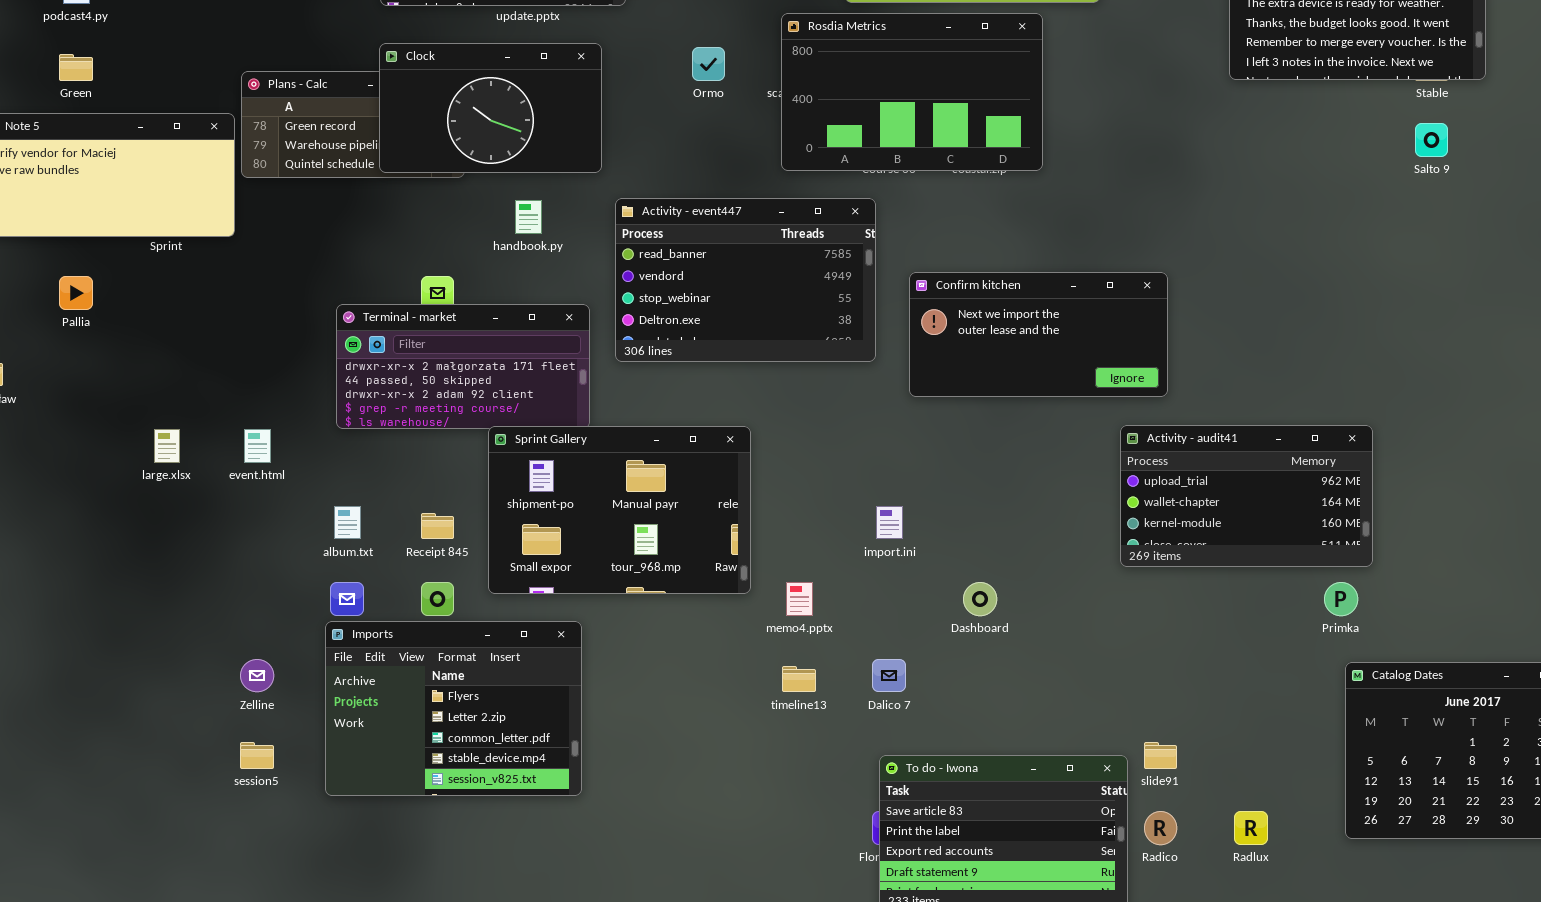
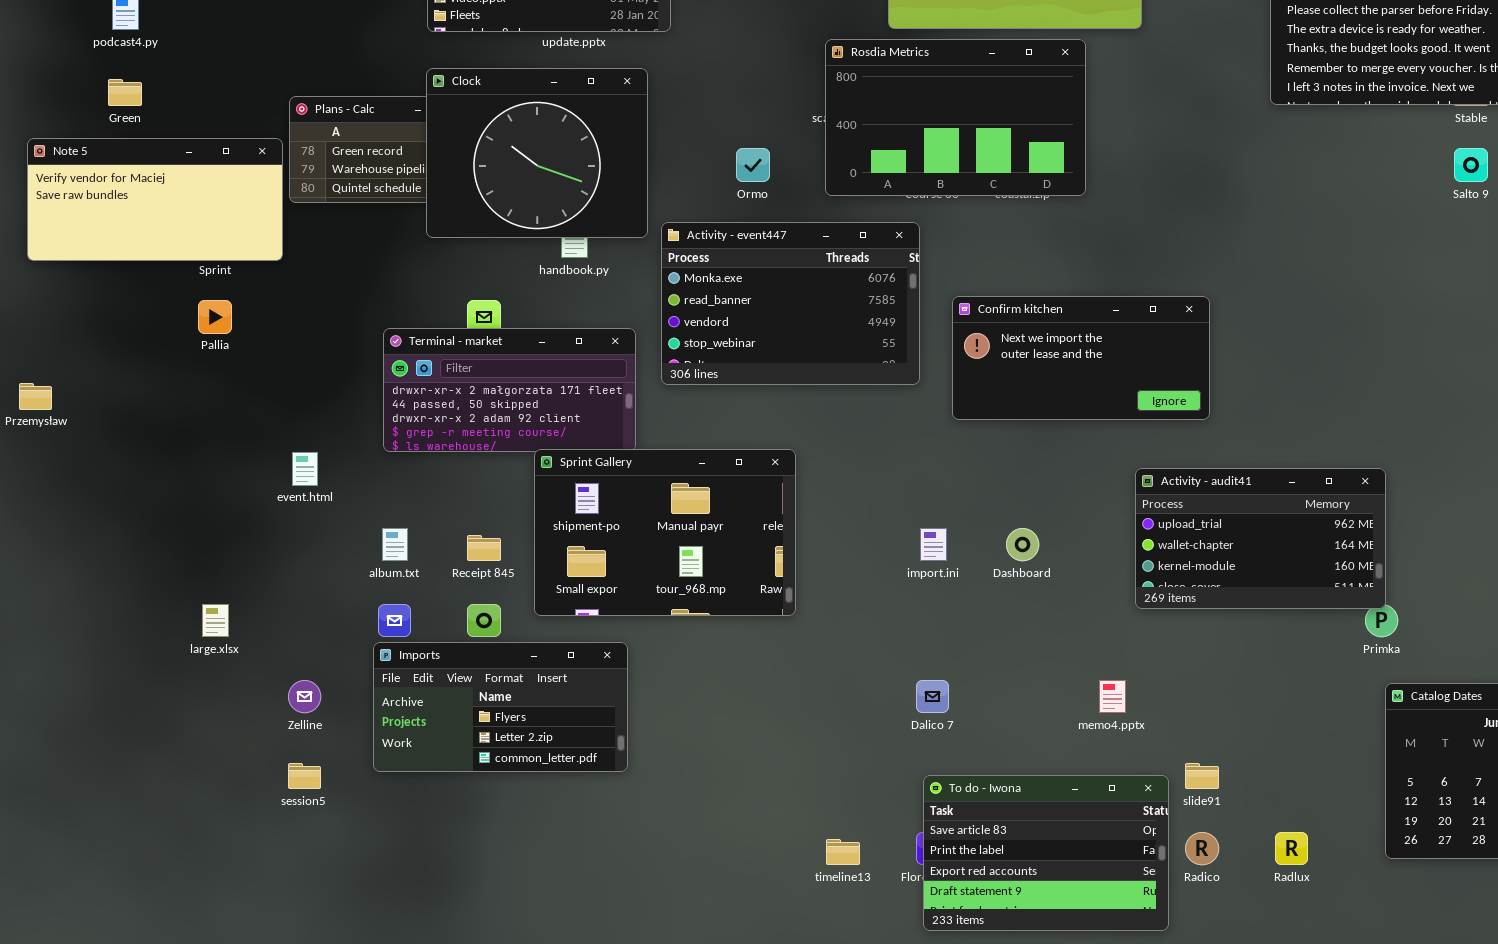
Clock: [379,43,602,173] -> [426,68,648,238], resized
Ormo: [692,47,725,81] -> [736,148,770,182], moved
Activity - event447: [615,198,876,362] -> [661,222,920,385], scrolled up 1 row
Pallia: [59,276,93,310] -> [198,300,232,334], moved
Activity - audit41: [1120,425,1373,567] -> [1135,468,1386,609], moved
large.xlsx: [154,429,180,463] -> [202,604,229,637], moved
memo4.pptx: [786,582,813,616] -> [1099,680,1126,713], moved
Dashboard: [963,582,997,616] -> [1006,528,1039,561], moved
Imports: [325,621,582,796] -> [373,642,628,772], resized
timeline13: [782,666,816,692] -> [826,839,860,865], moved

